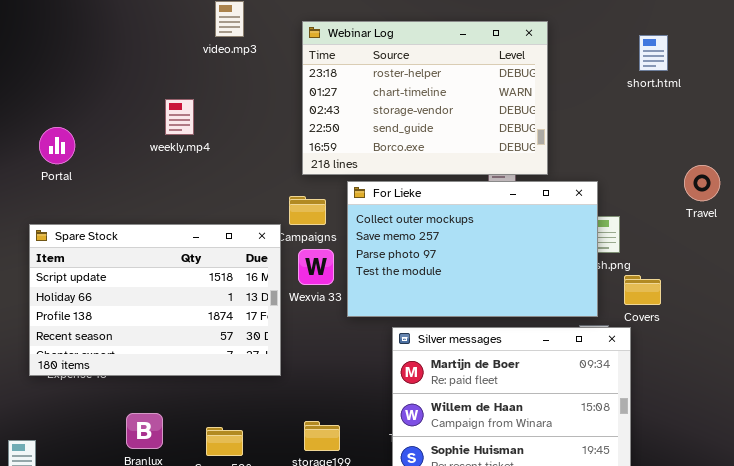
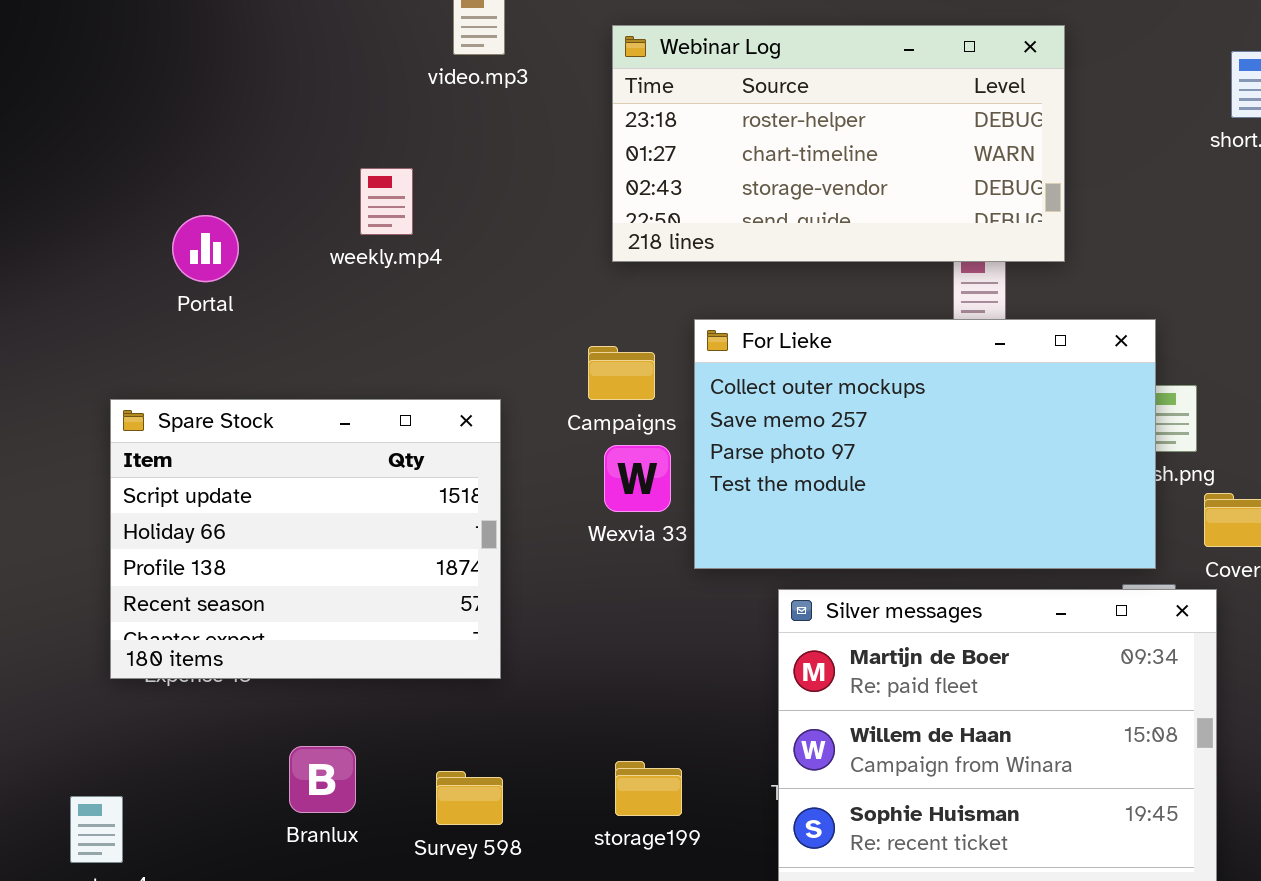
Webinar Log: [302,21,548,175] -> [612,25,1065,262], resized
Portal: [39,127,75,164] -> [172,215,239,282], moved
Spare Stock: [29,224,281,376] -> [110,399,501,679], resized

